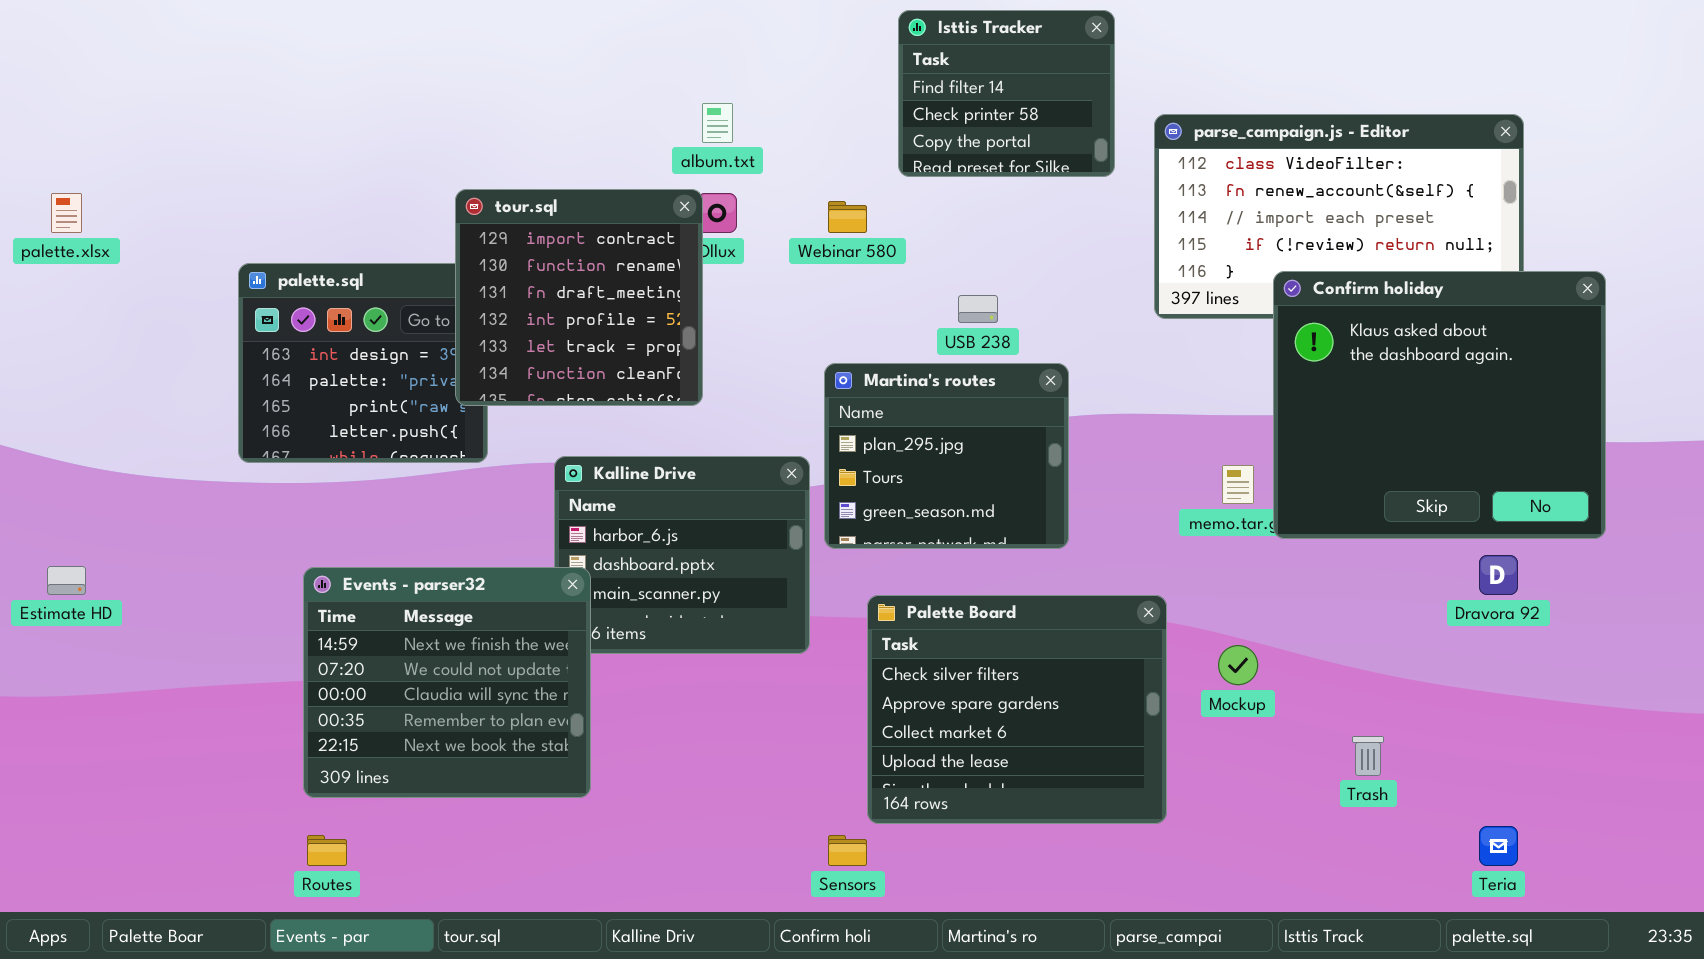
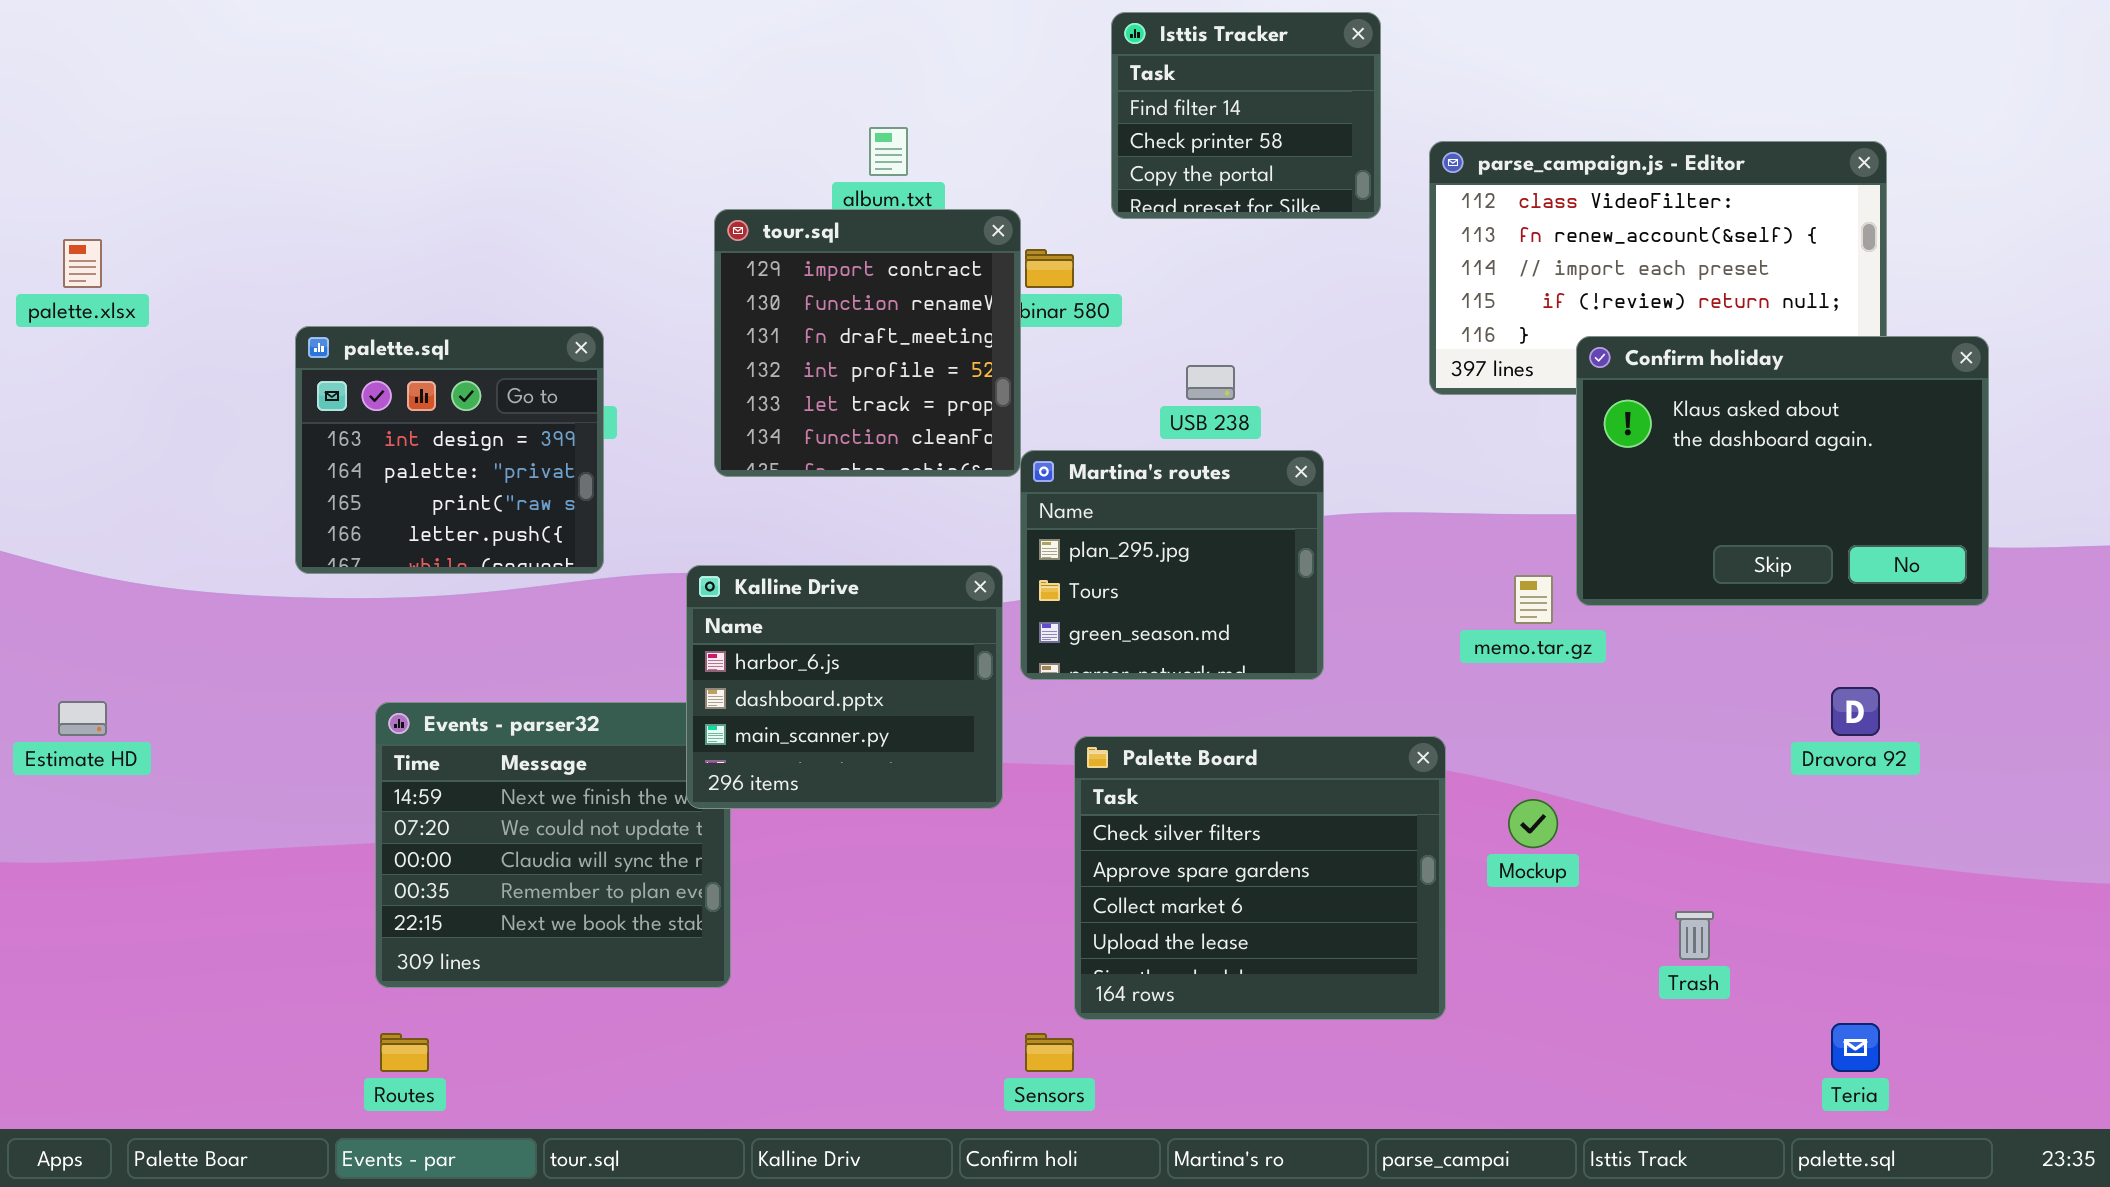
tour.sql: [455,189,703,406] -> [714,209,1021,477], moved
Confirm holiday: [1273,271,1606,539] -> [1576,336,1989,606], resized
Kalline Drive: [554,456,810,654] -> [686,565,1003,809], raised

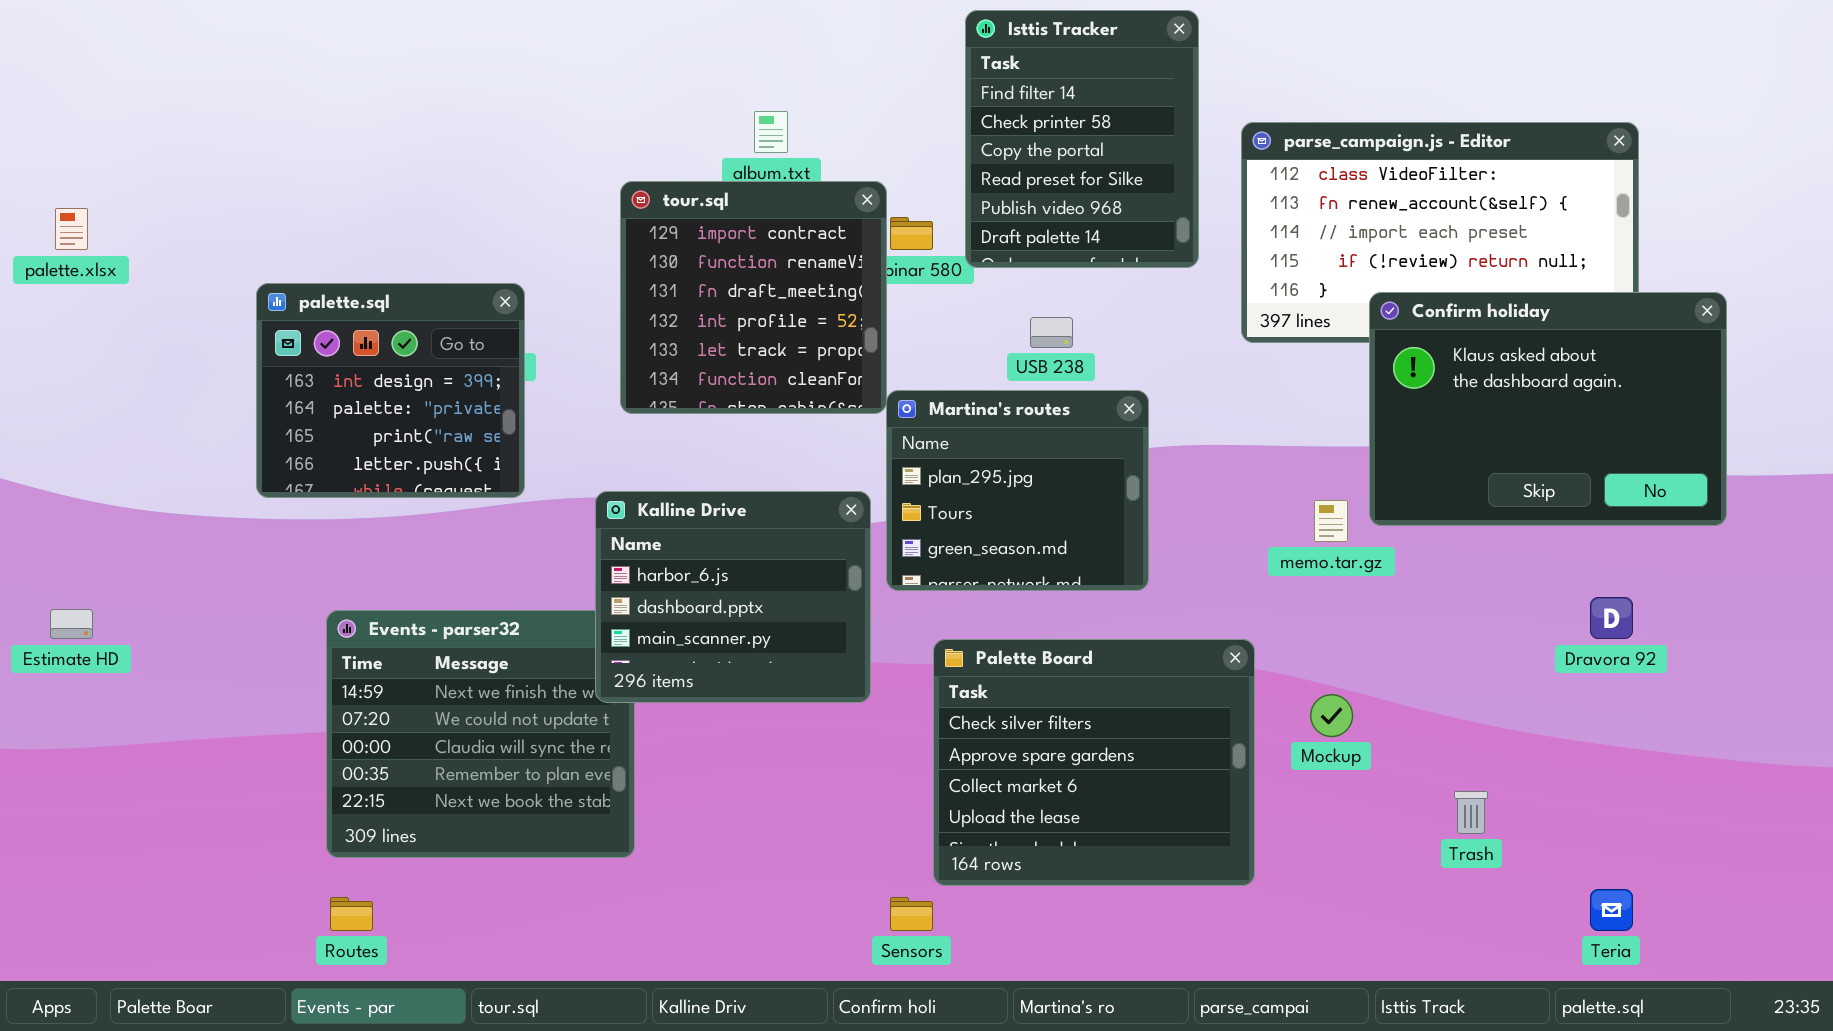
Isttis Tracker: [1111,12,1381,219] -> [965,10,1199,268], resized

